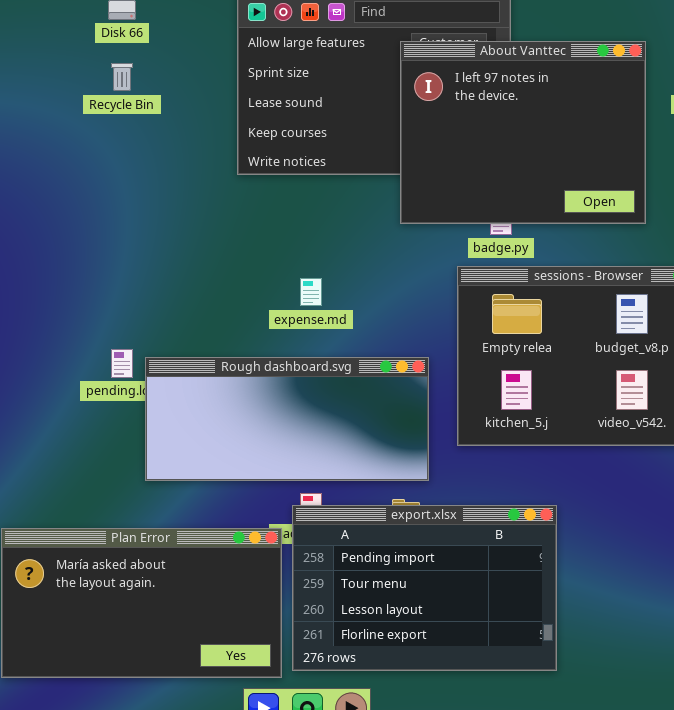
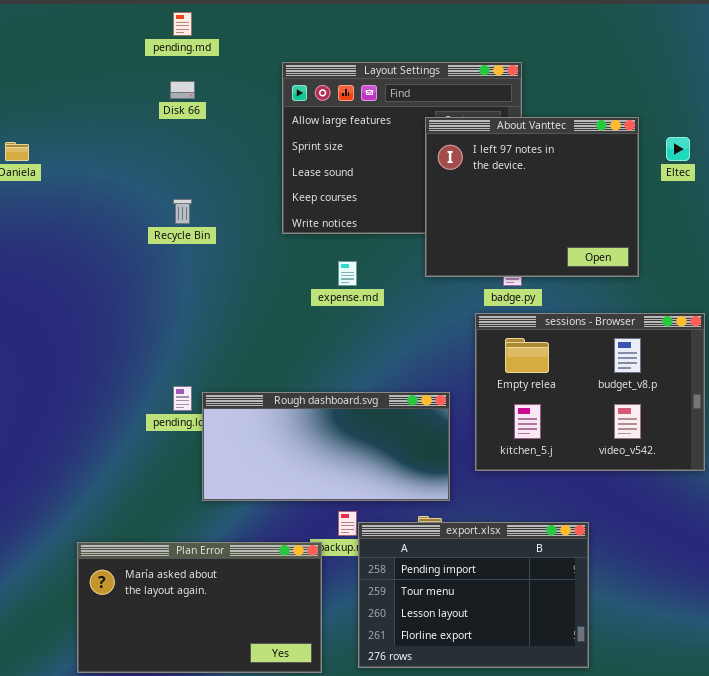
Recycle Bin: [111,63,133,91] -> [173,199,192,224], moved
expense.md: [300,278,322,306] -> [338,261,357,286], moved
export.xlsx: [292,505,557,671] -> [358,522,589,668], moved

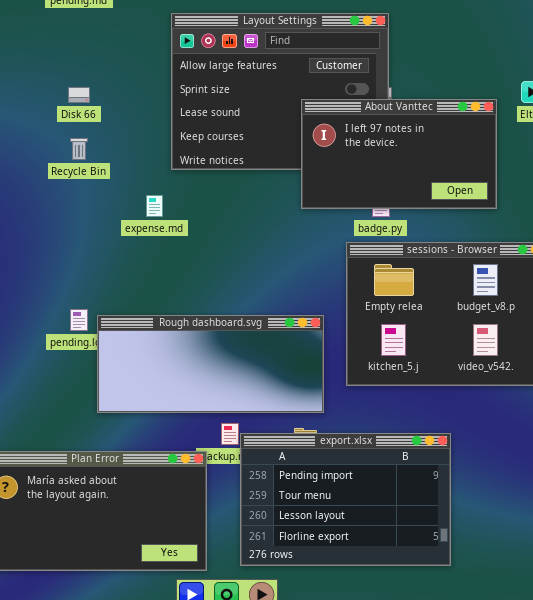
Disk 66: [170,81,195,99] -> [68,87,90,103], moved
About Vanttec: [425,117,639,277] -> [301,99,497,209], resized
expense.md: [338,261,357,286] -> [146,195,163,217], moved

